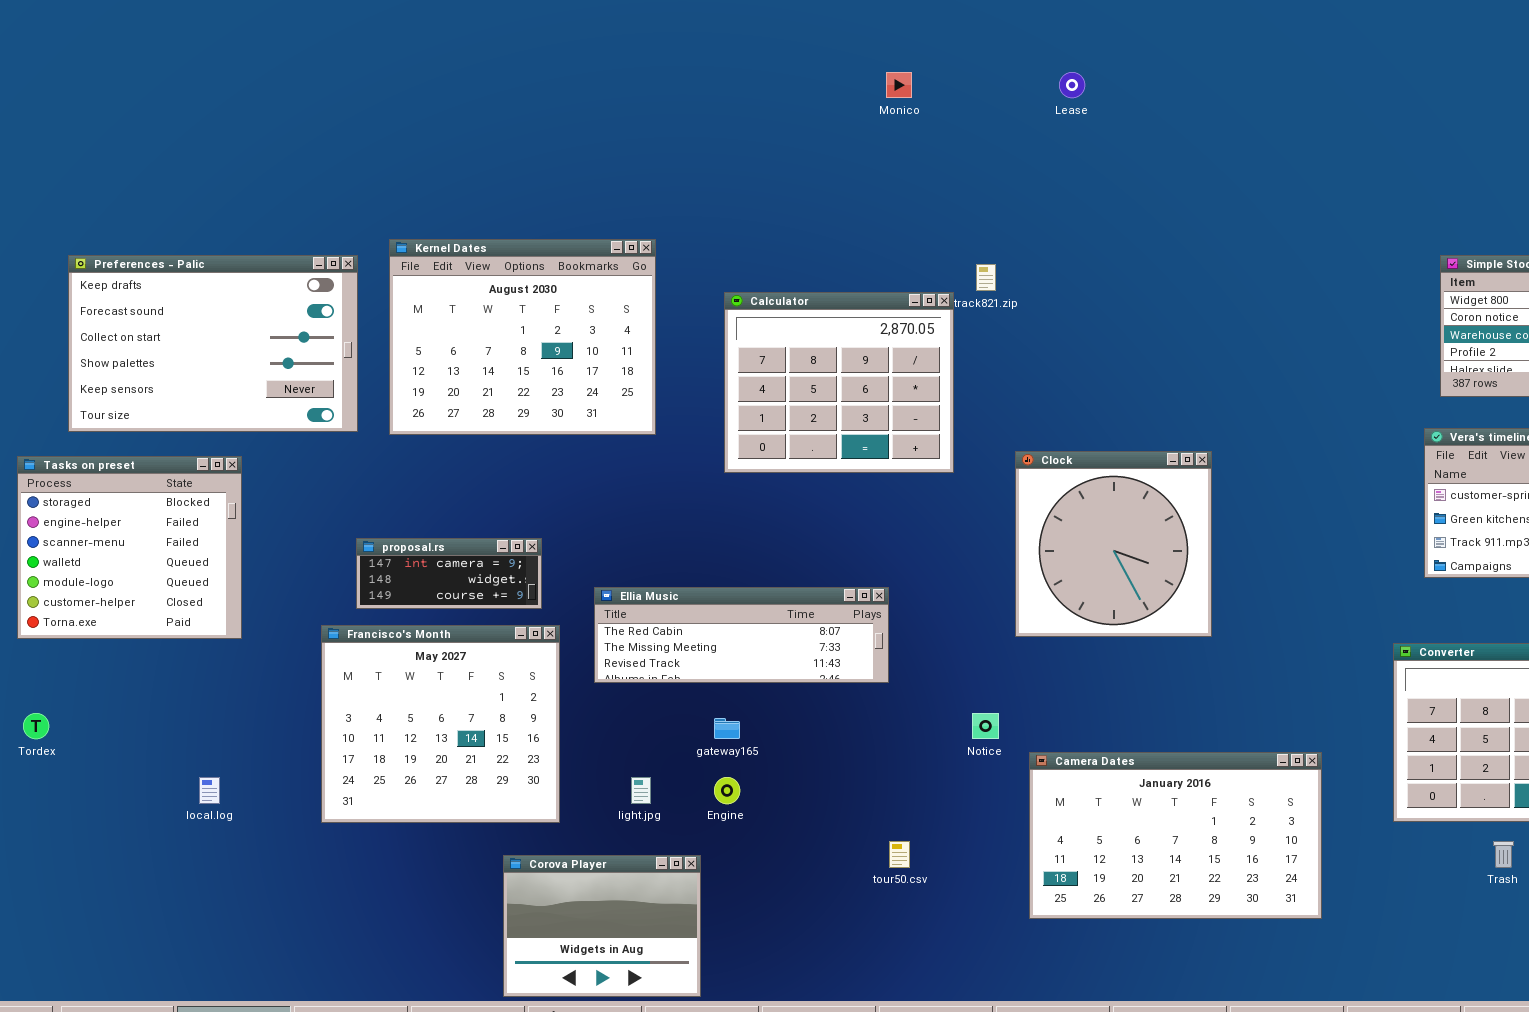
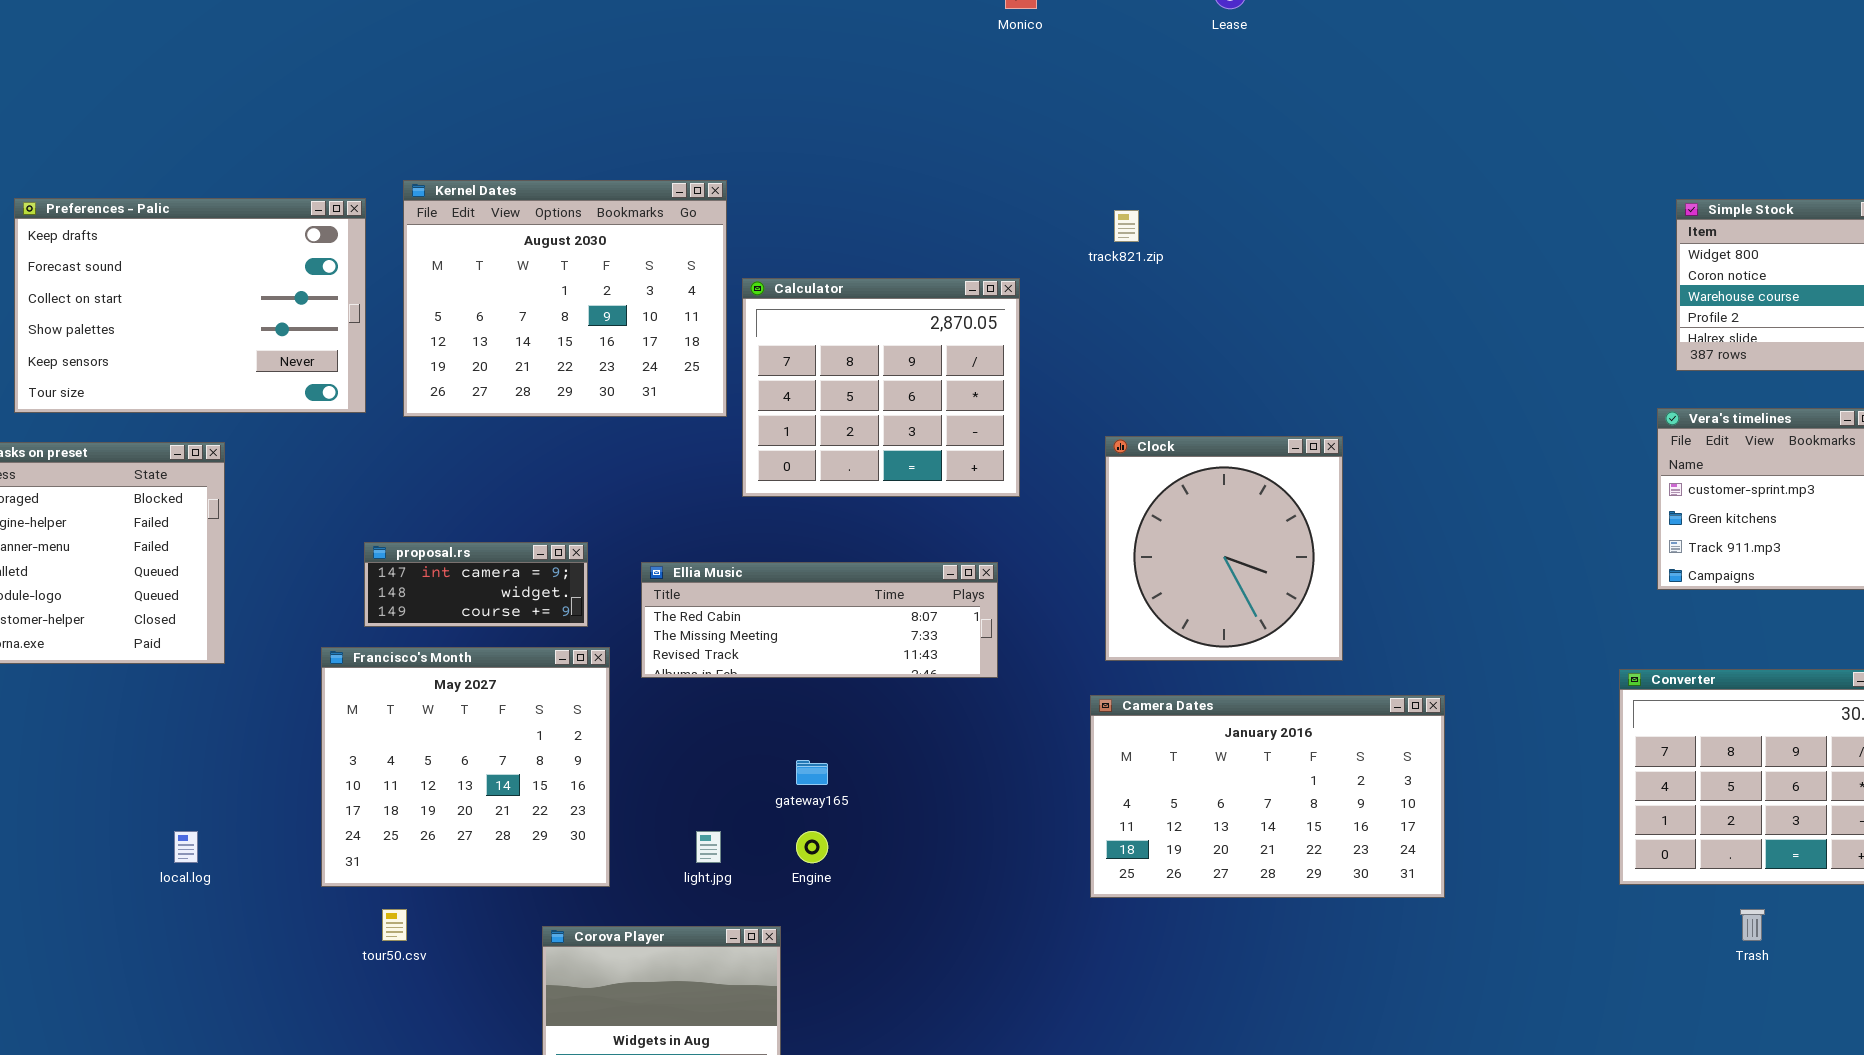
Calculator: [724,292,954,473] -> [742,278,1020,497], moved
Clock: [1015,451,1212,637] -> [1105,436,1343,661], moved
Ellia Music: [594,587,889,683] -> [641,562,998,678], moved
Camera Dates: [1029,752,1322,919] -> [1090,695,1445,898], moved
tour50.csv: [889,841,910,868] -> [382,909,407,941], moved

